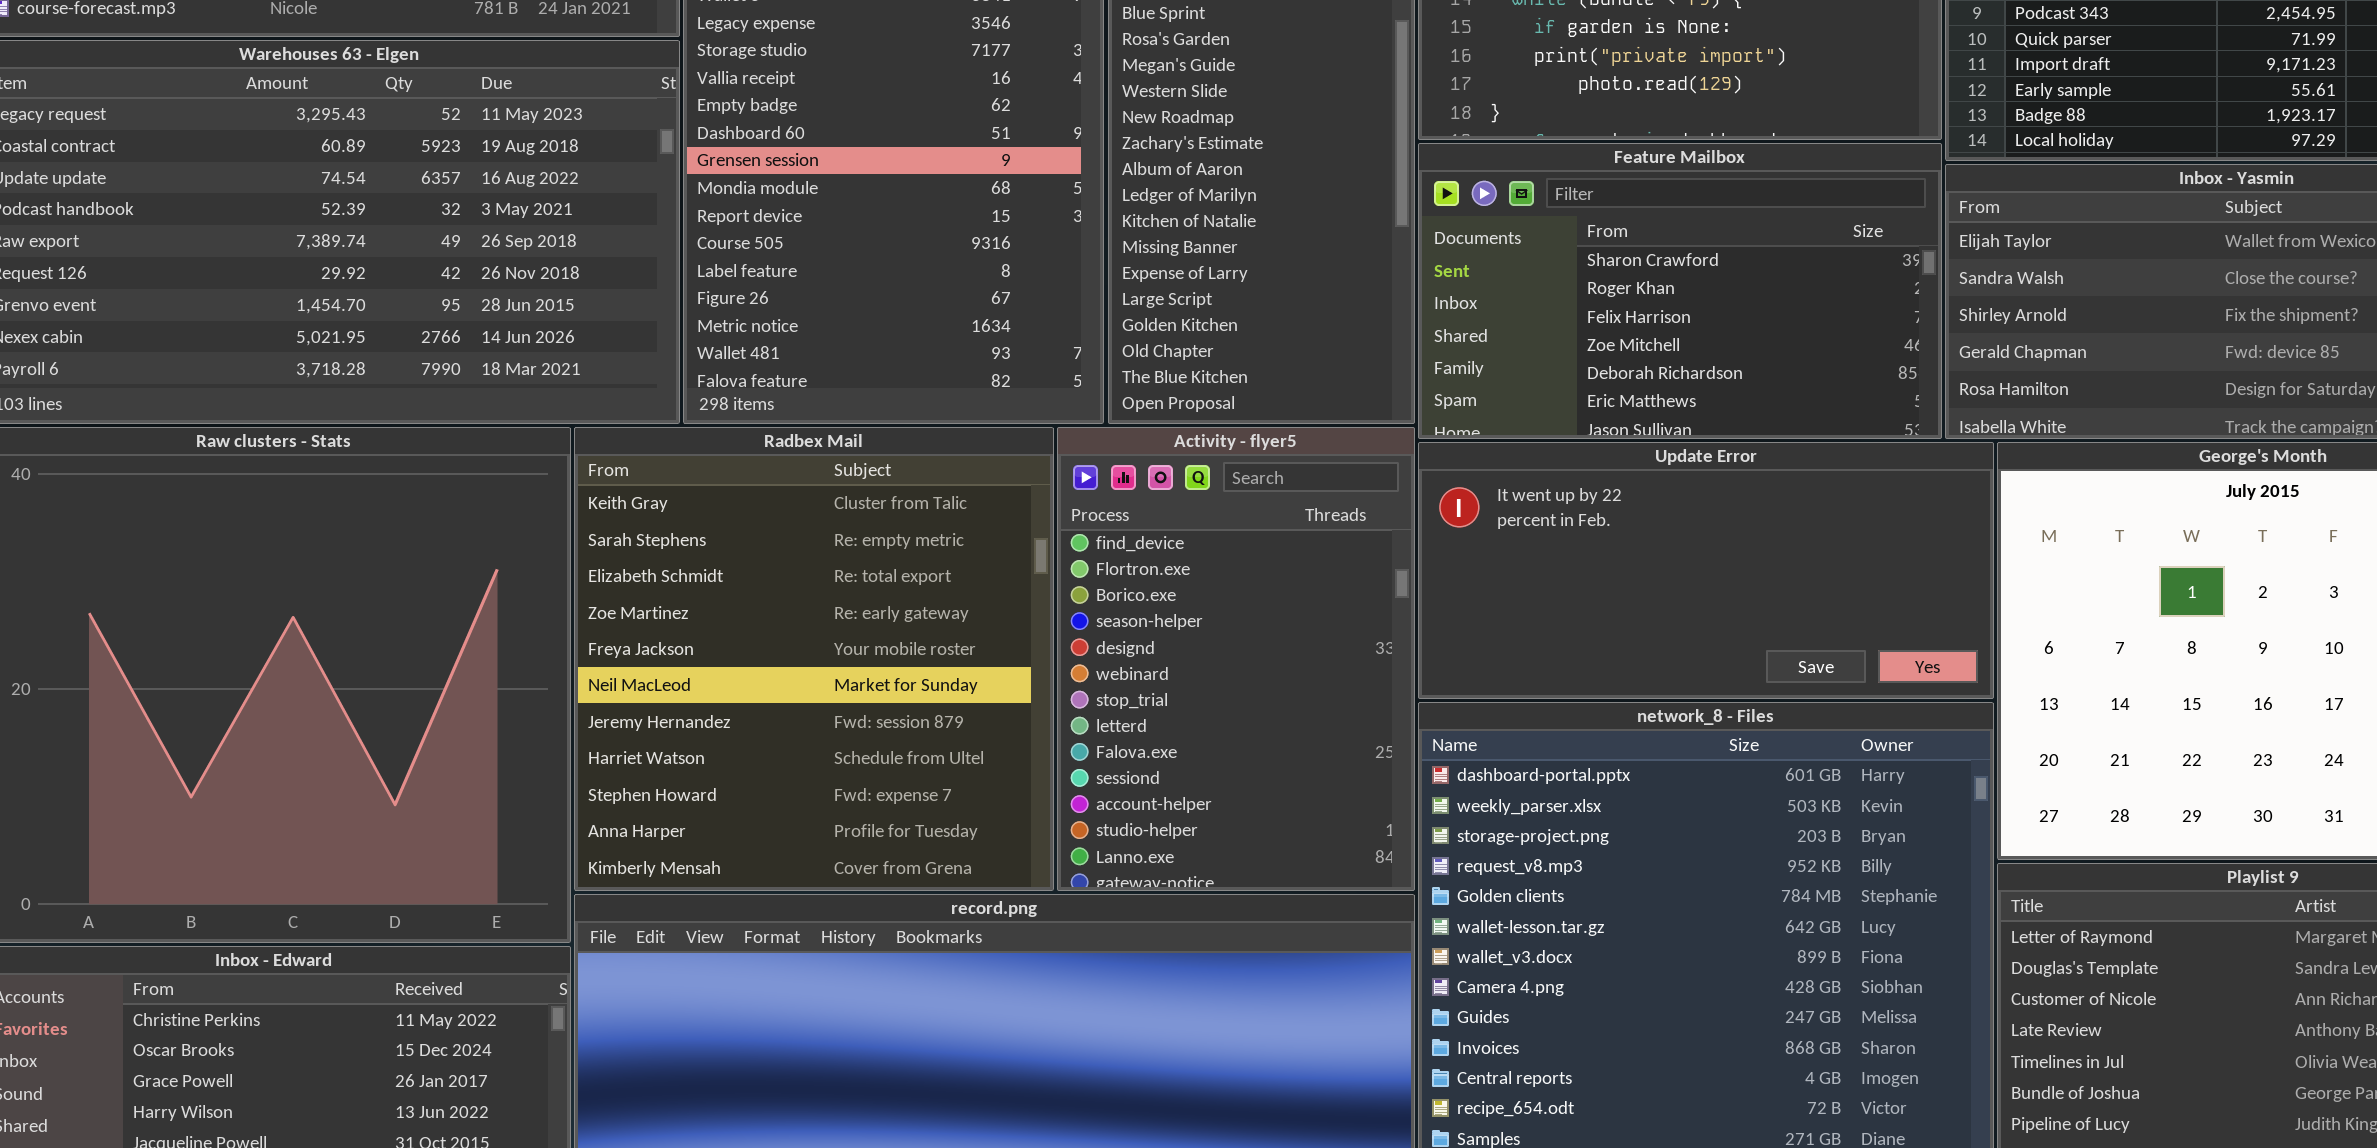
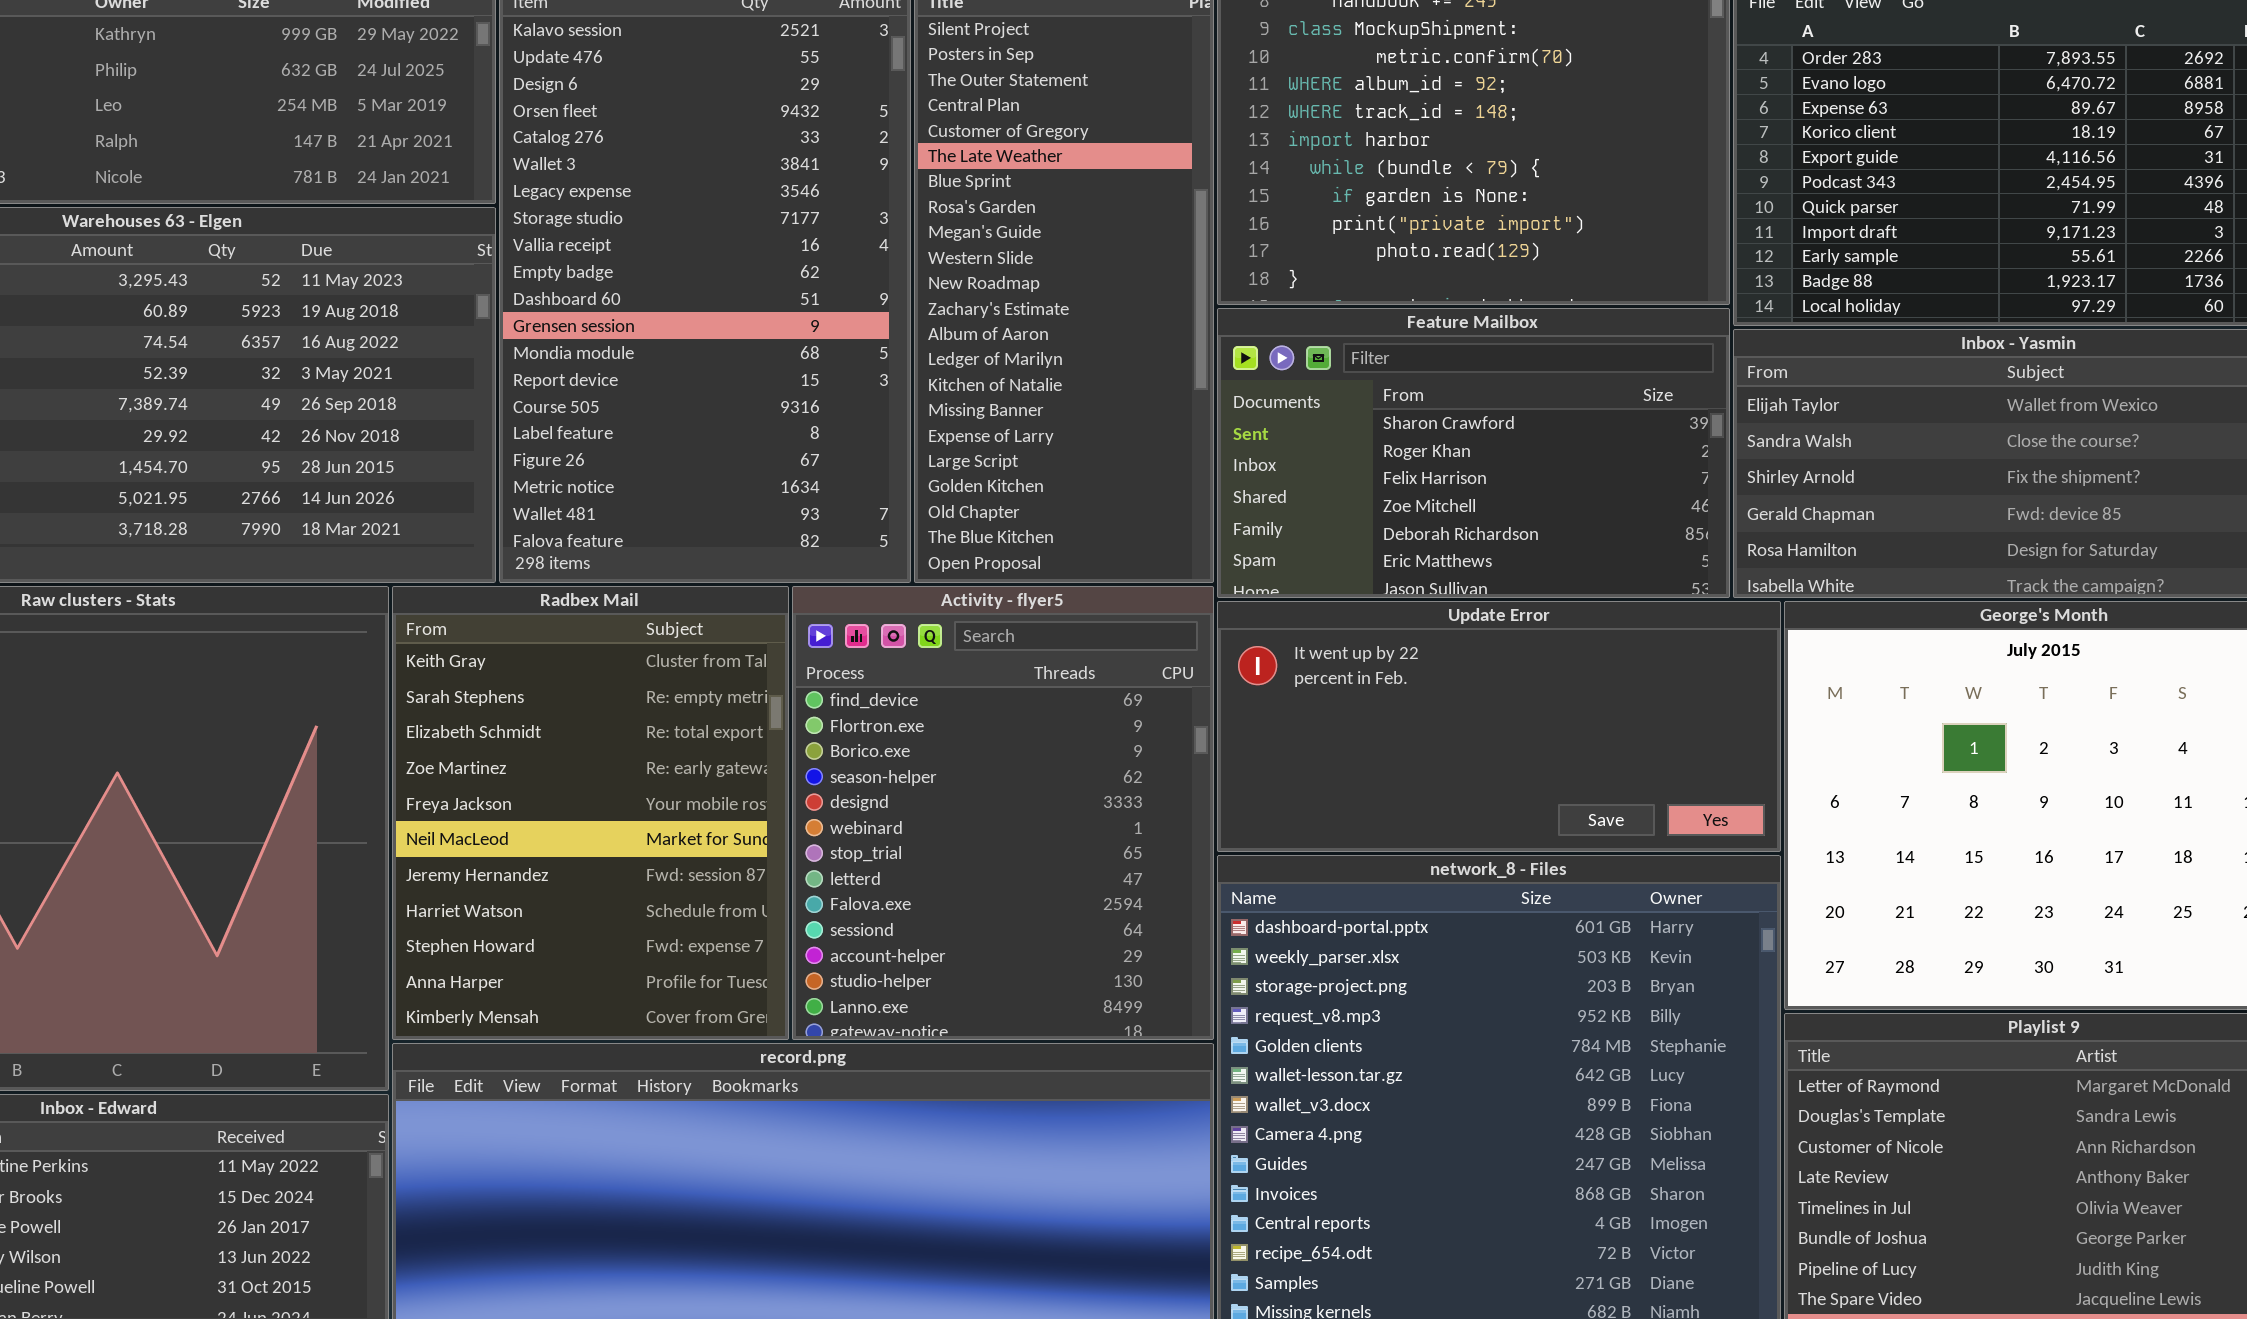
Radbex Mail: [574,427,1054,891] -> [392,586,789,1040], resized
Activity - flyer5: [1057,427,1415,891] -> [792,586,1214,1040], resized

